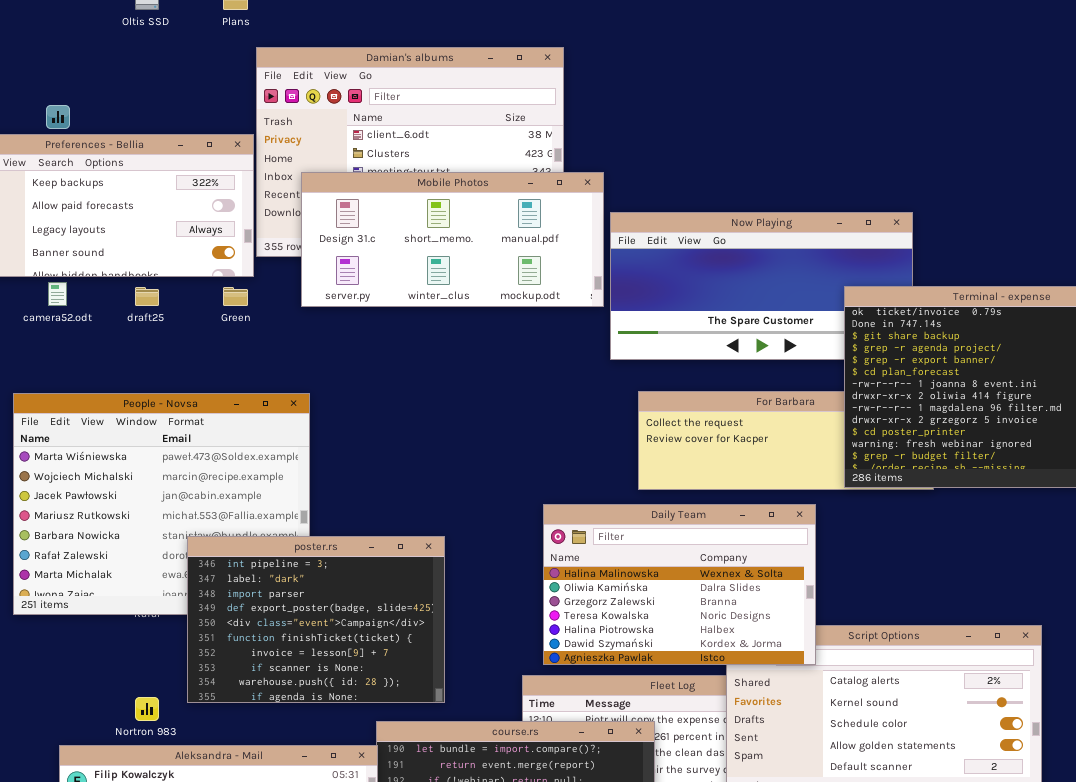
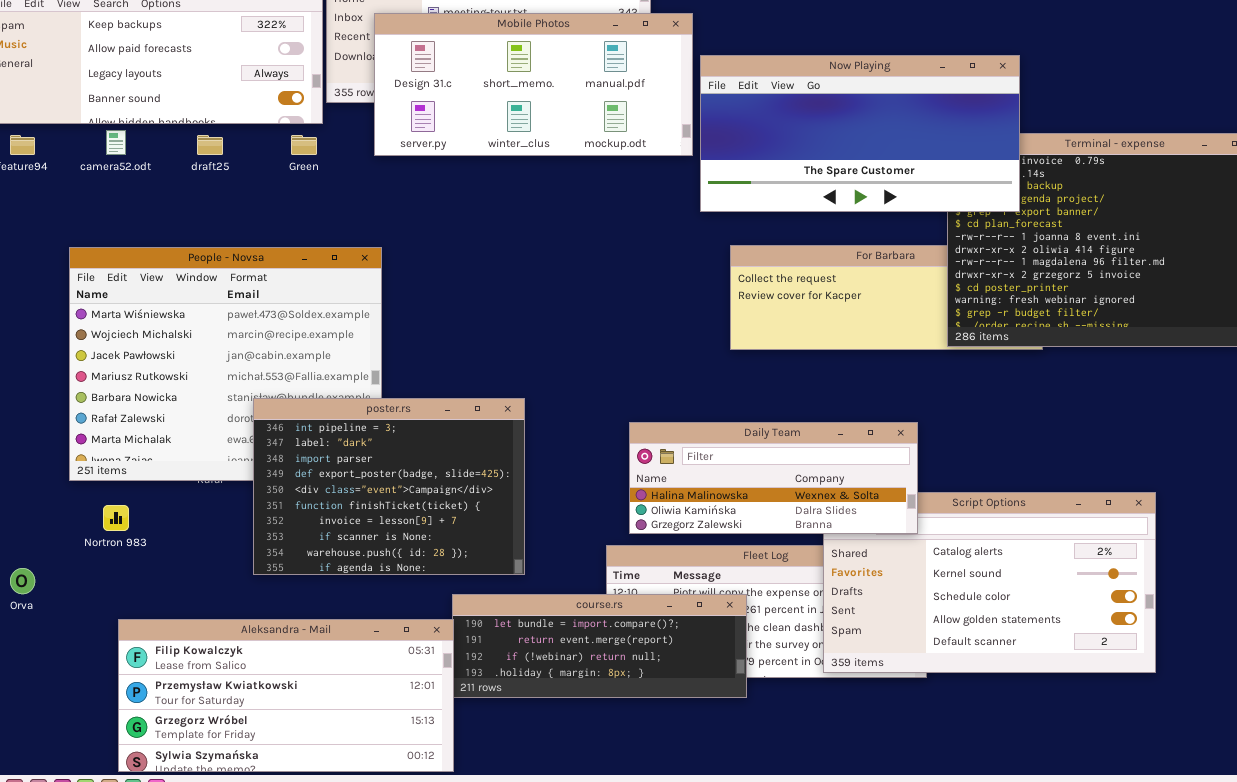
Now Playing: [610,212,913,360] -> [700,55,1020,212], raised
Daily Team: [543,504,816,665] -> [629,422,918,534], resized
Nortron 983: [135,697,159,721] -> [103,505,129,531], moved

